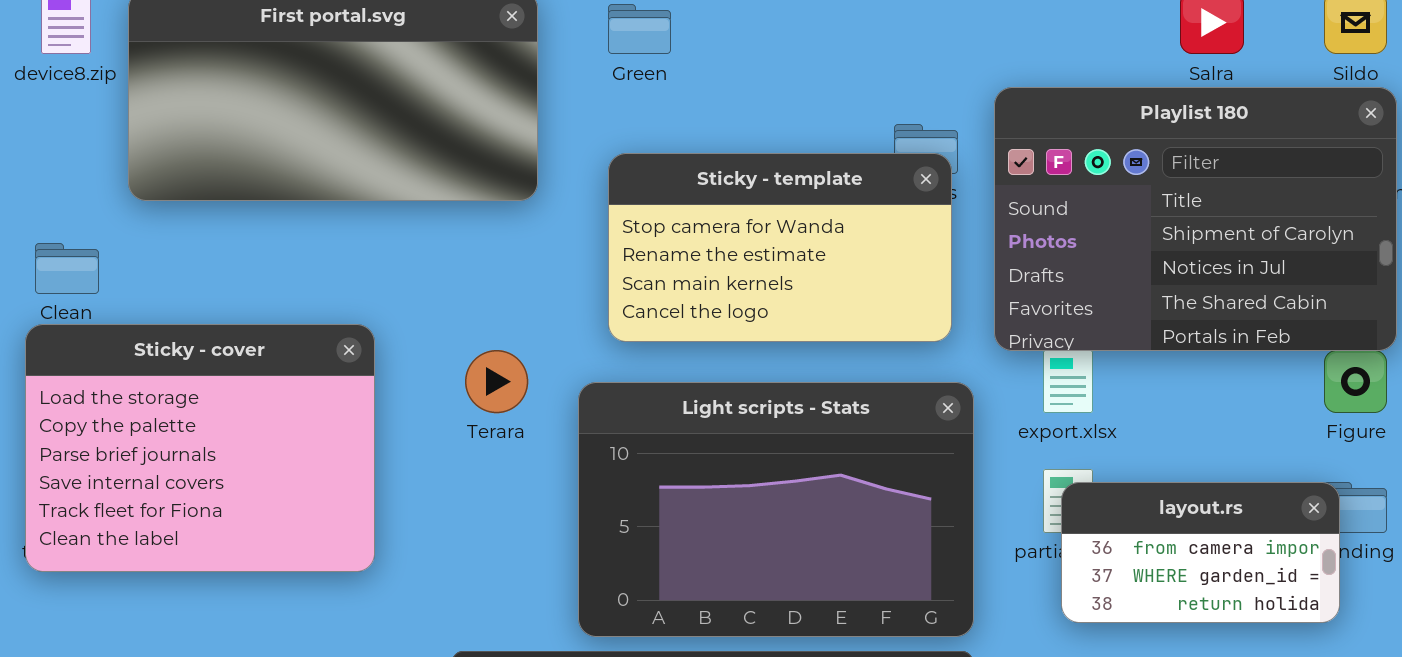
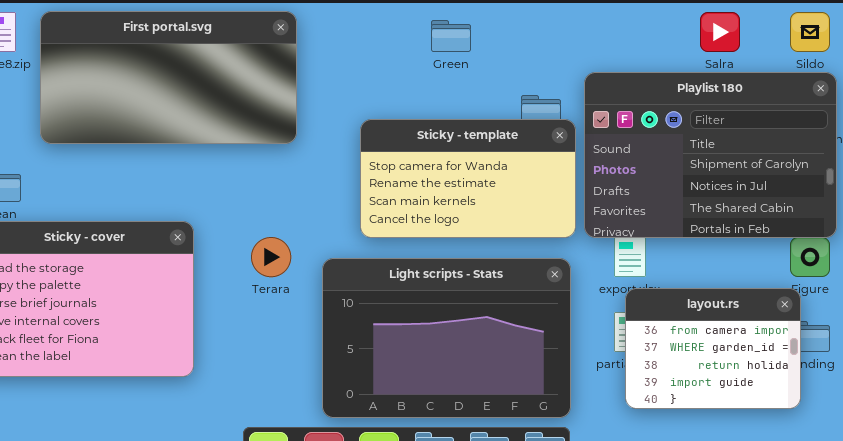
Green: [608,4,671,54] -> [431,20,471,52], moved
Sticky - template: [608,153,952,342] -> [360,119,576,238], moved
layout.rs: [1061,482,1340,623] -> [625,288,801,409], resized

